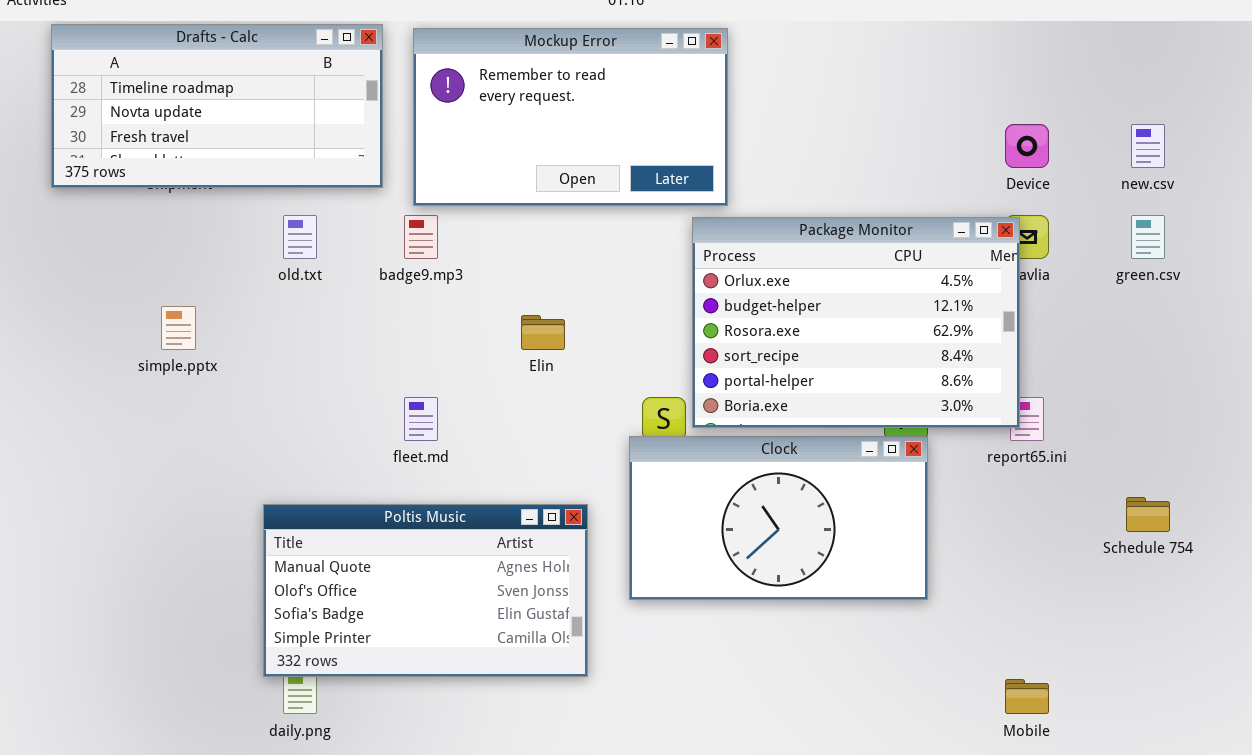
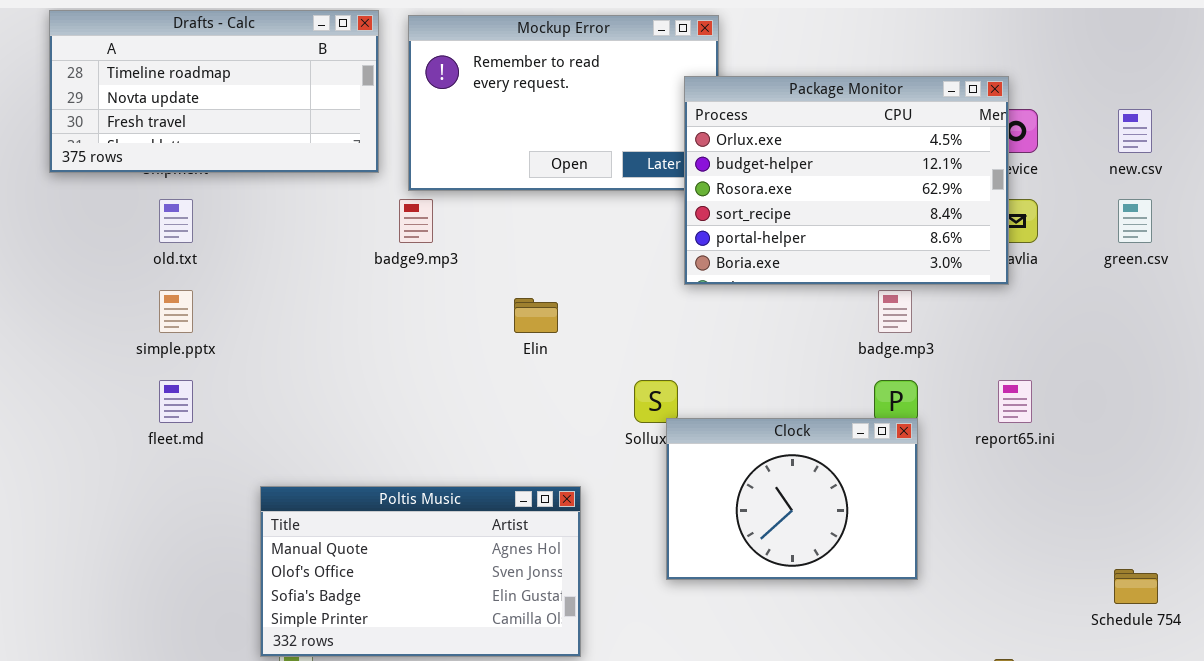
old.txt: [283,215,317,259] -> [159,199,193,243], moved
Package Monitor: [692,217,1020,428] -> [684,76,1009,285], moved
fleet.md: [404,397,438,441] -> [159,380,193,423], moved
Clock: [629,436,928,600] -> [666,418,918,580], resized
Schedule 754: [1126,497,1170,532] -> [1114,569,1158,604], moved

